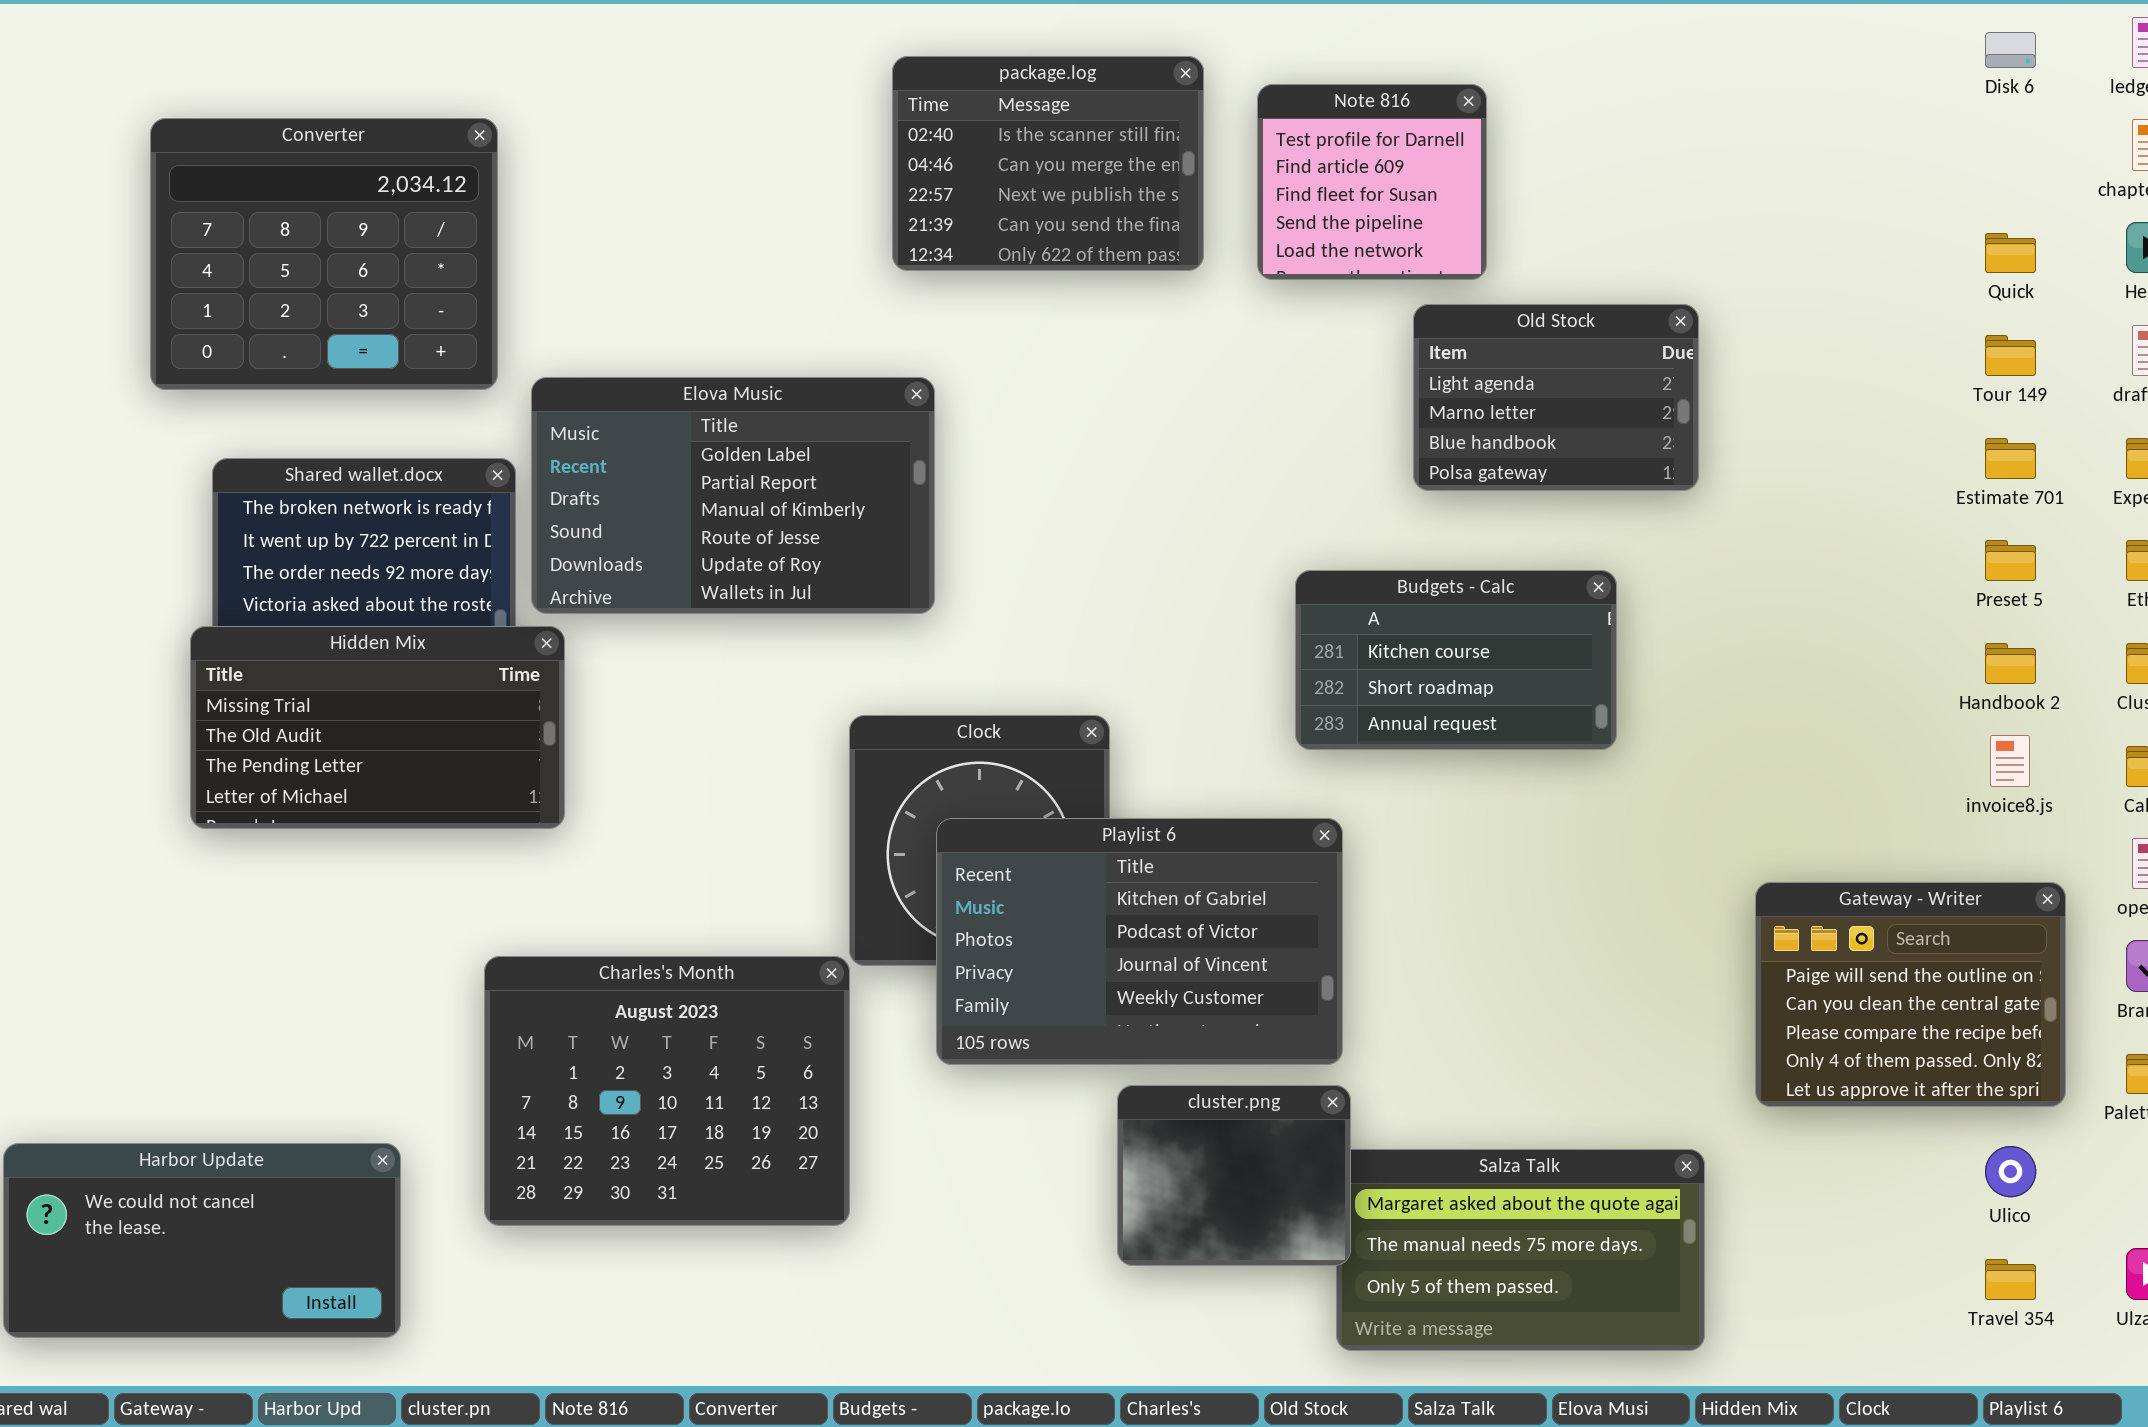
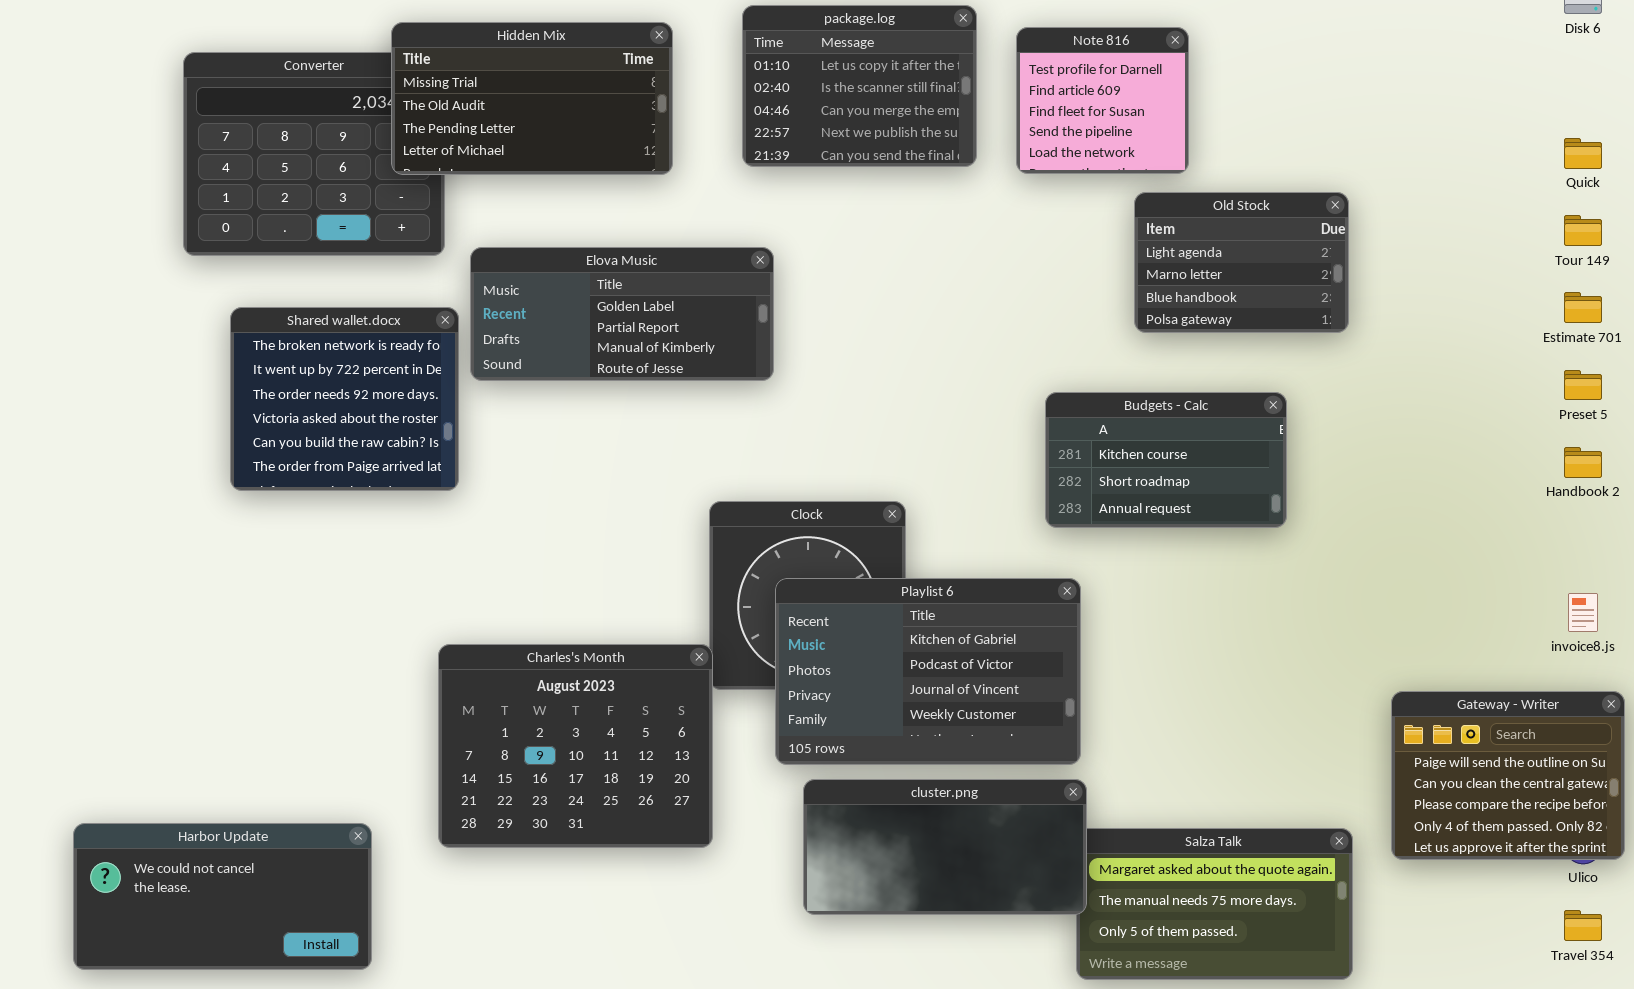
package.log: [892,56,1204,271] -> [742,5,977,167], scrolled up 1 row
Elova Music: [531,377,935,614] -> [470,247,774,381], resized
Hidden Mix: [190,626,565,829] -> [391,22,673,175], moved
invoice8.js: [1990,735,2030,787] -> [1568,593,1598,632], moved
Gateway - Writer: [1755,882,2066,1107] -> [1391,691,1625,860], moved
Charles's Month: [484,956,850,1226] -> [438,644,713,848], moved
cluster.png: [1117,1085,1351,1266] -> [803,779,1087,915], resized

